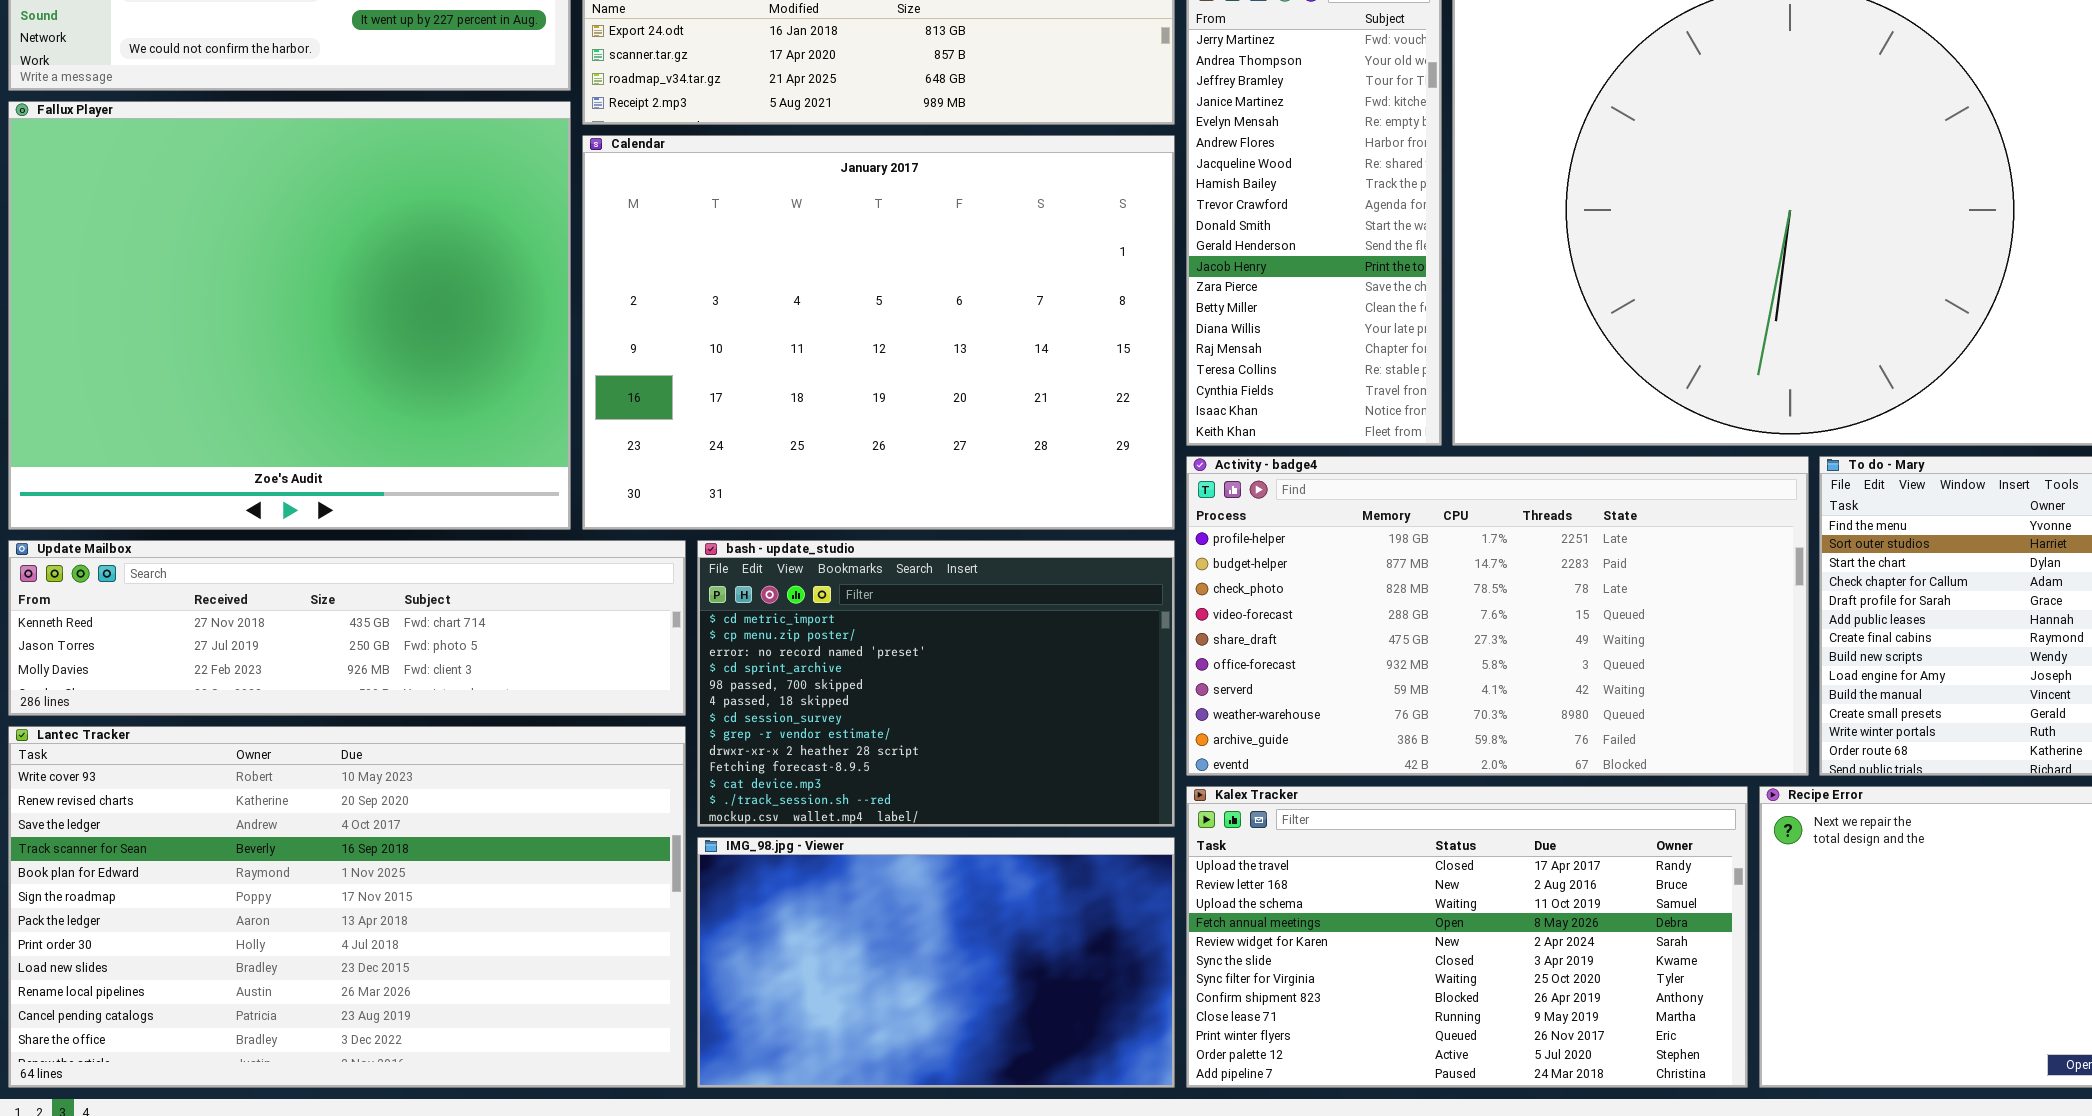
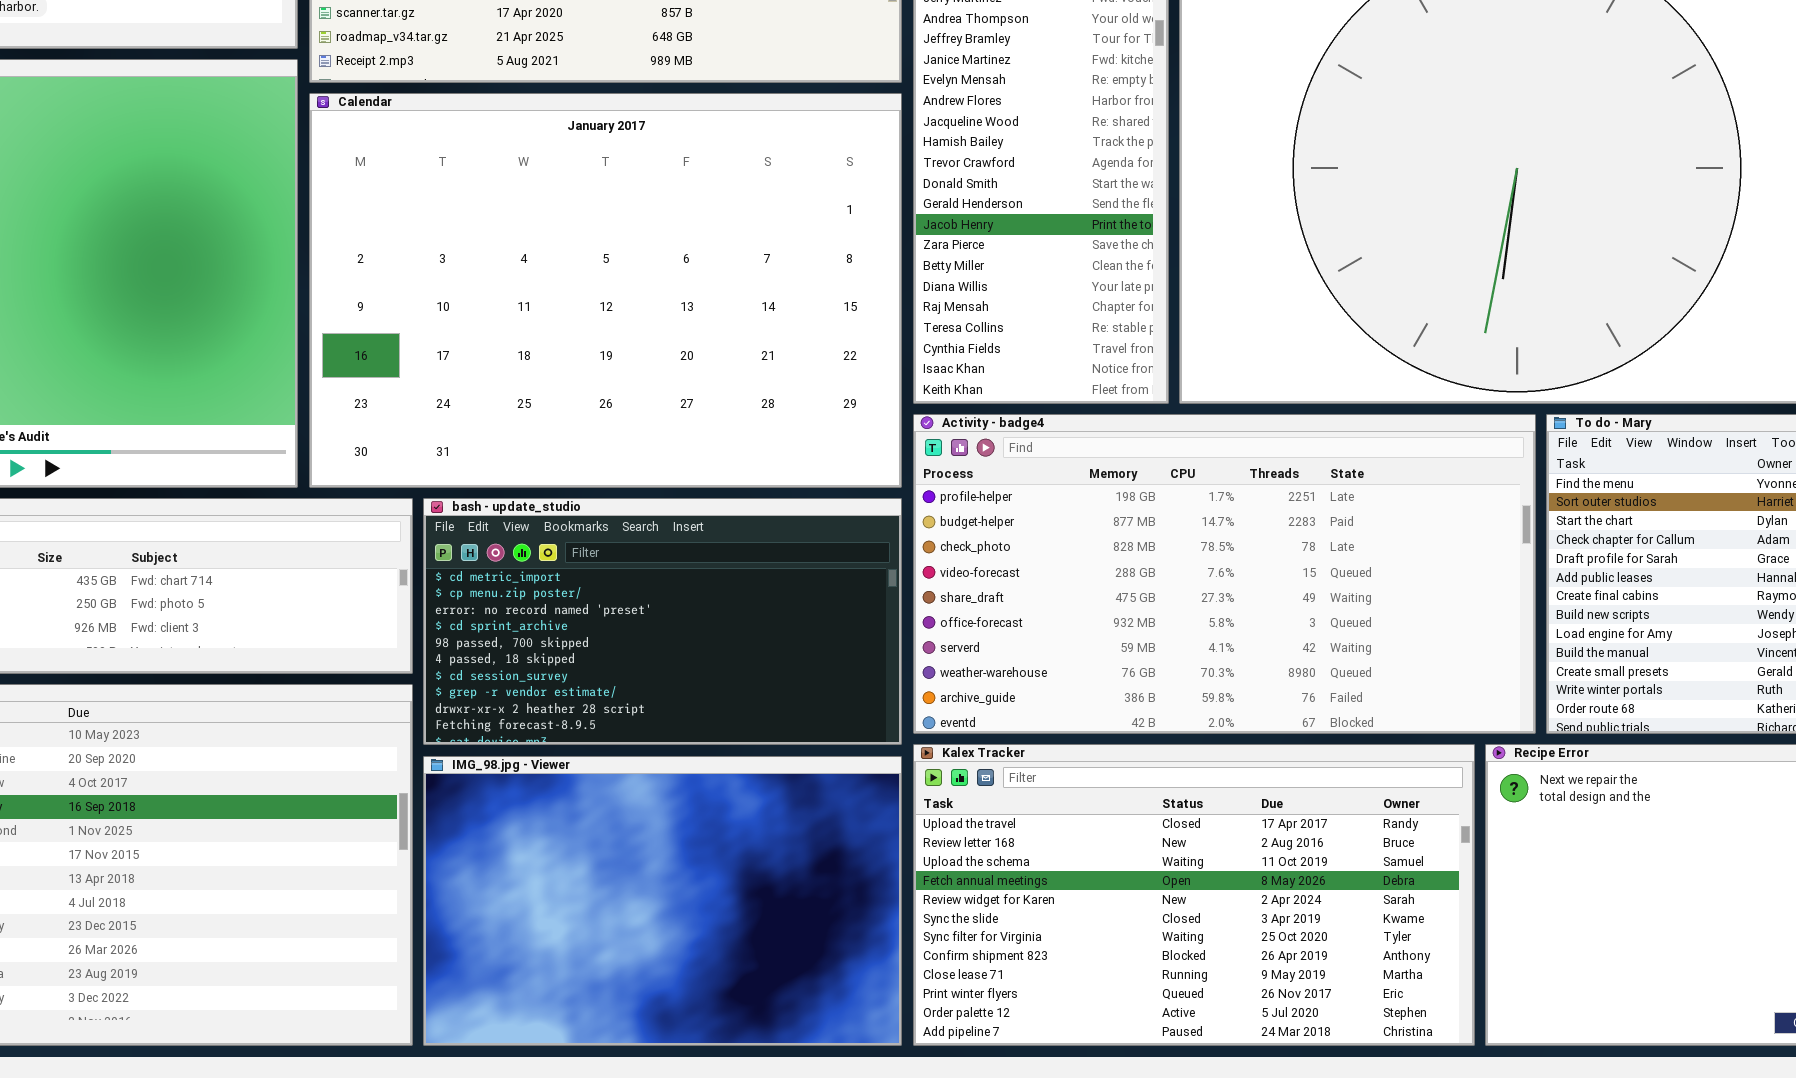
bash - update_studio: [697,540,1175,827] -> [423,498,902,745], resized
IMG_98.jpg - Viewer: [697,837,1175,1088] -> [423,756,902,1046], resized

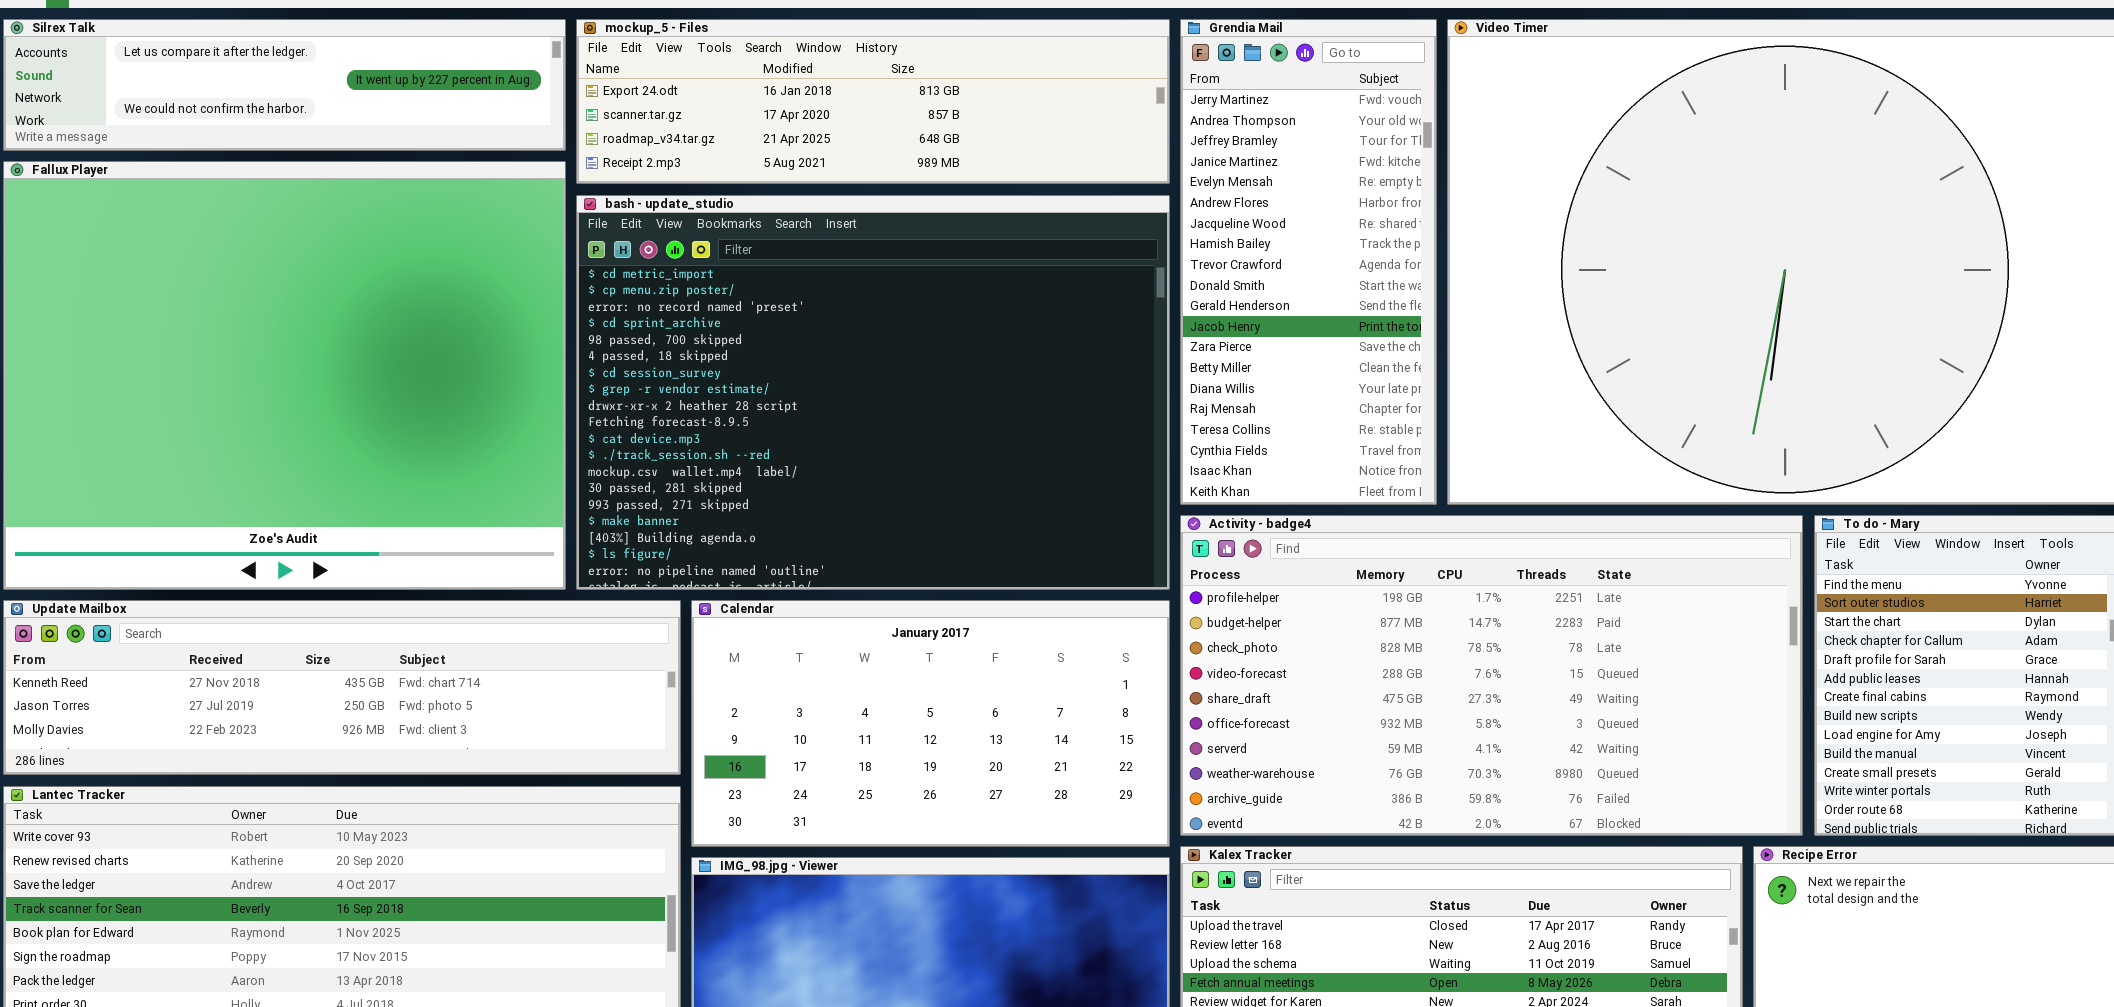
Calendar: [309,93,902,488] -> [691,600,1170,847], moved, resized
bash - update_studio: [423,498,902,745] -> [576,195,1170,590], moved, resized

